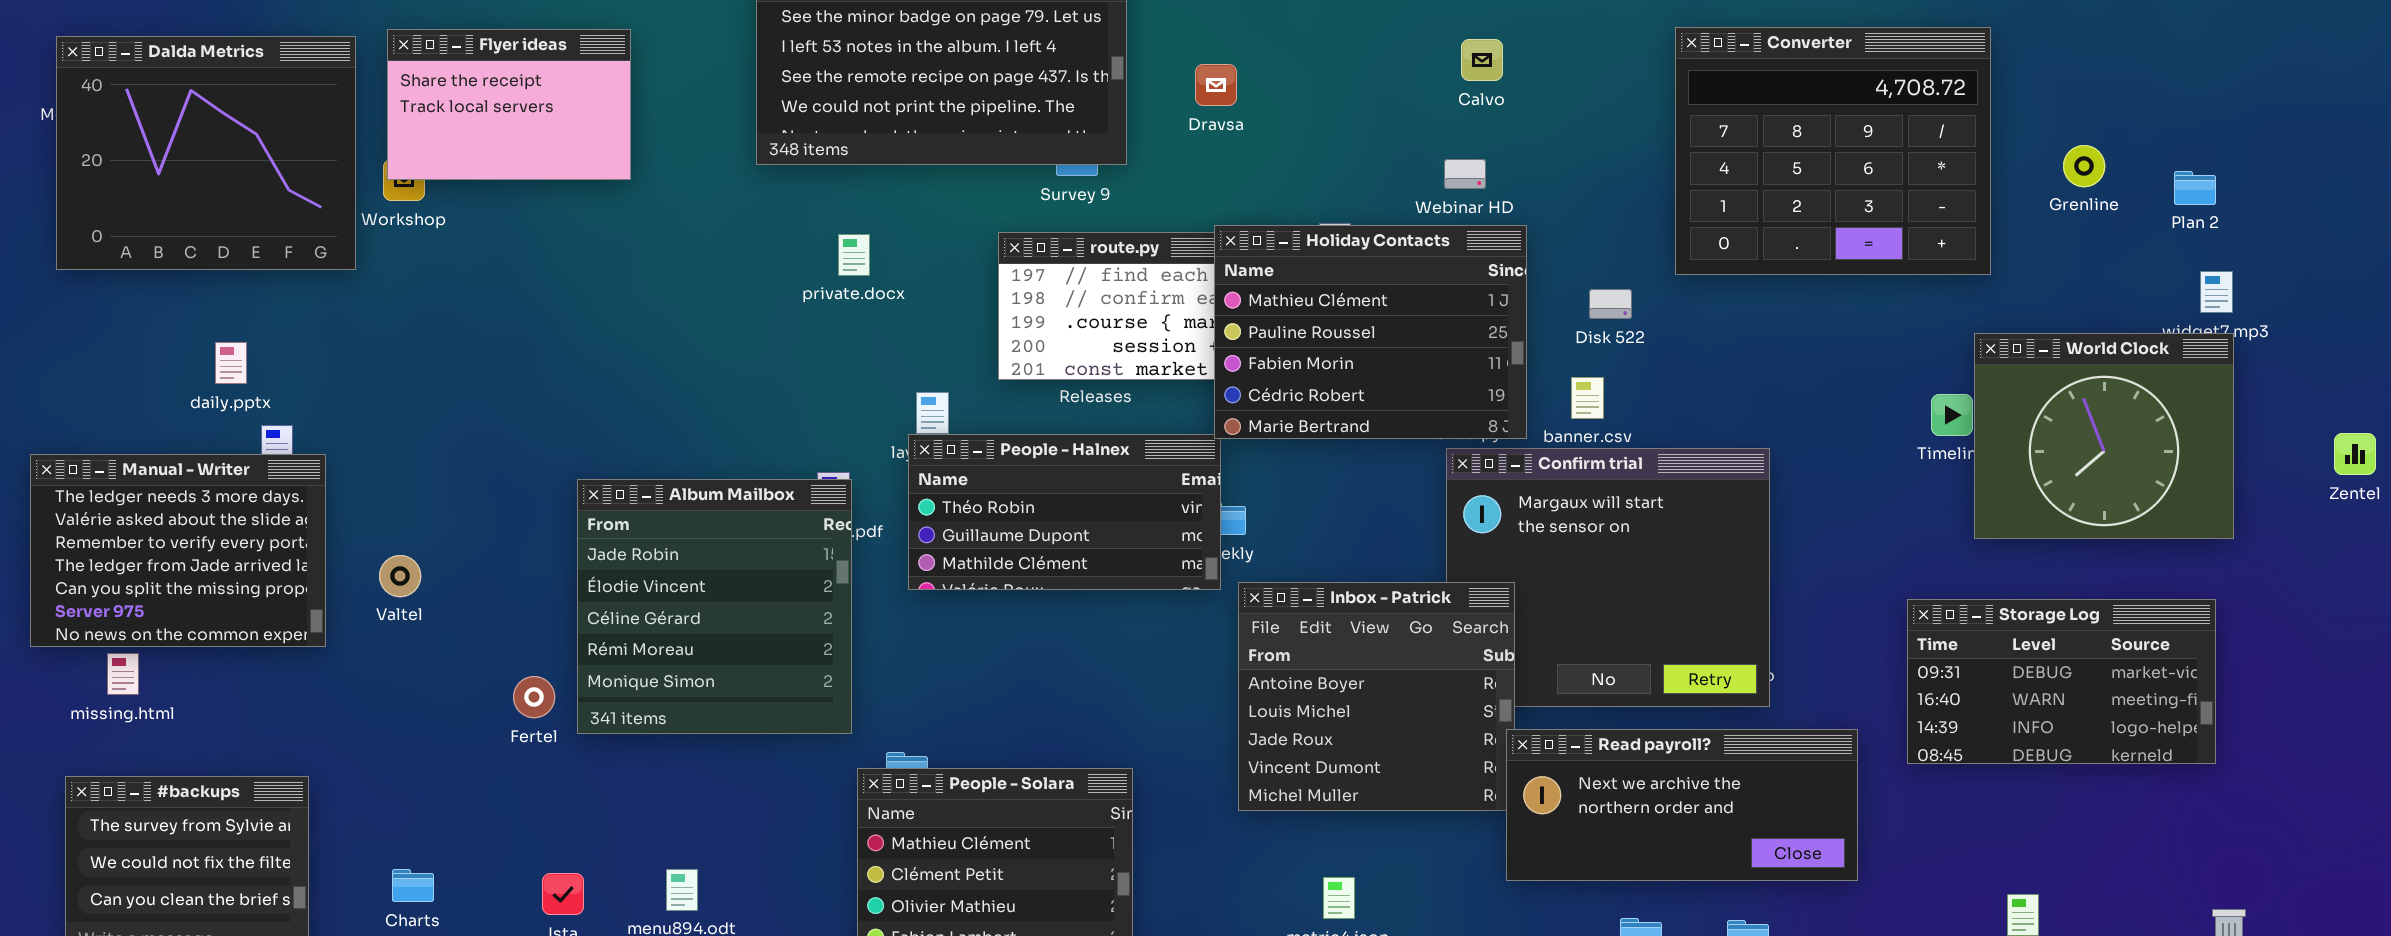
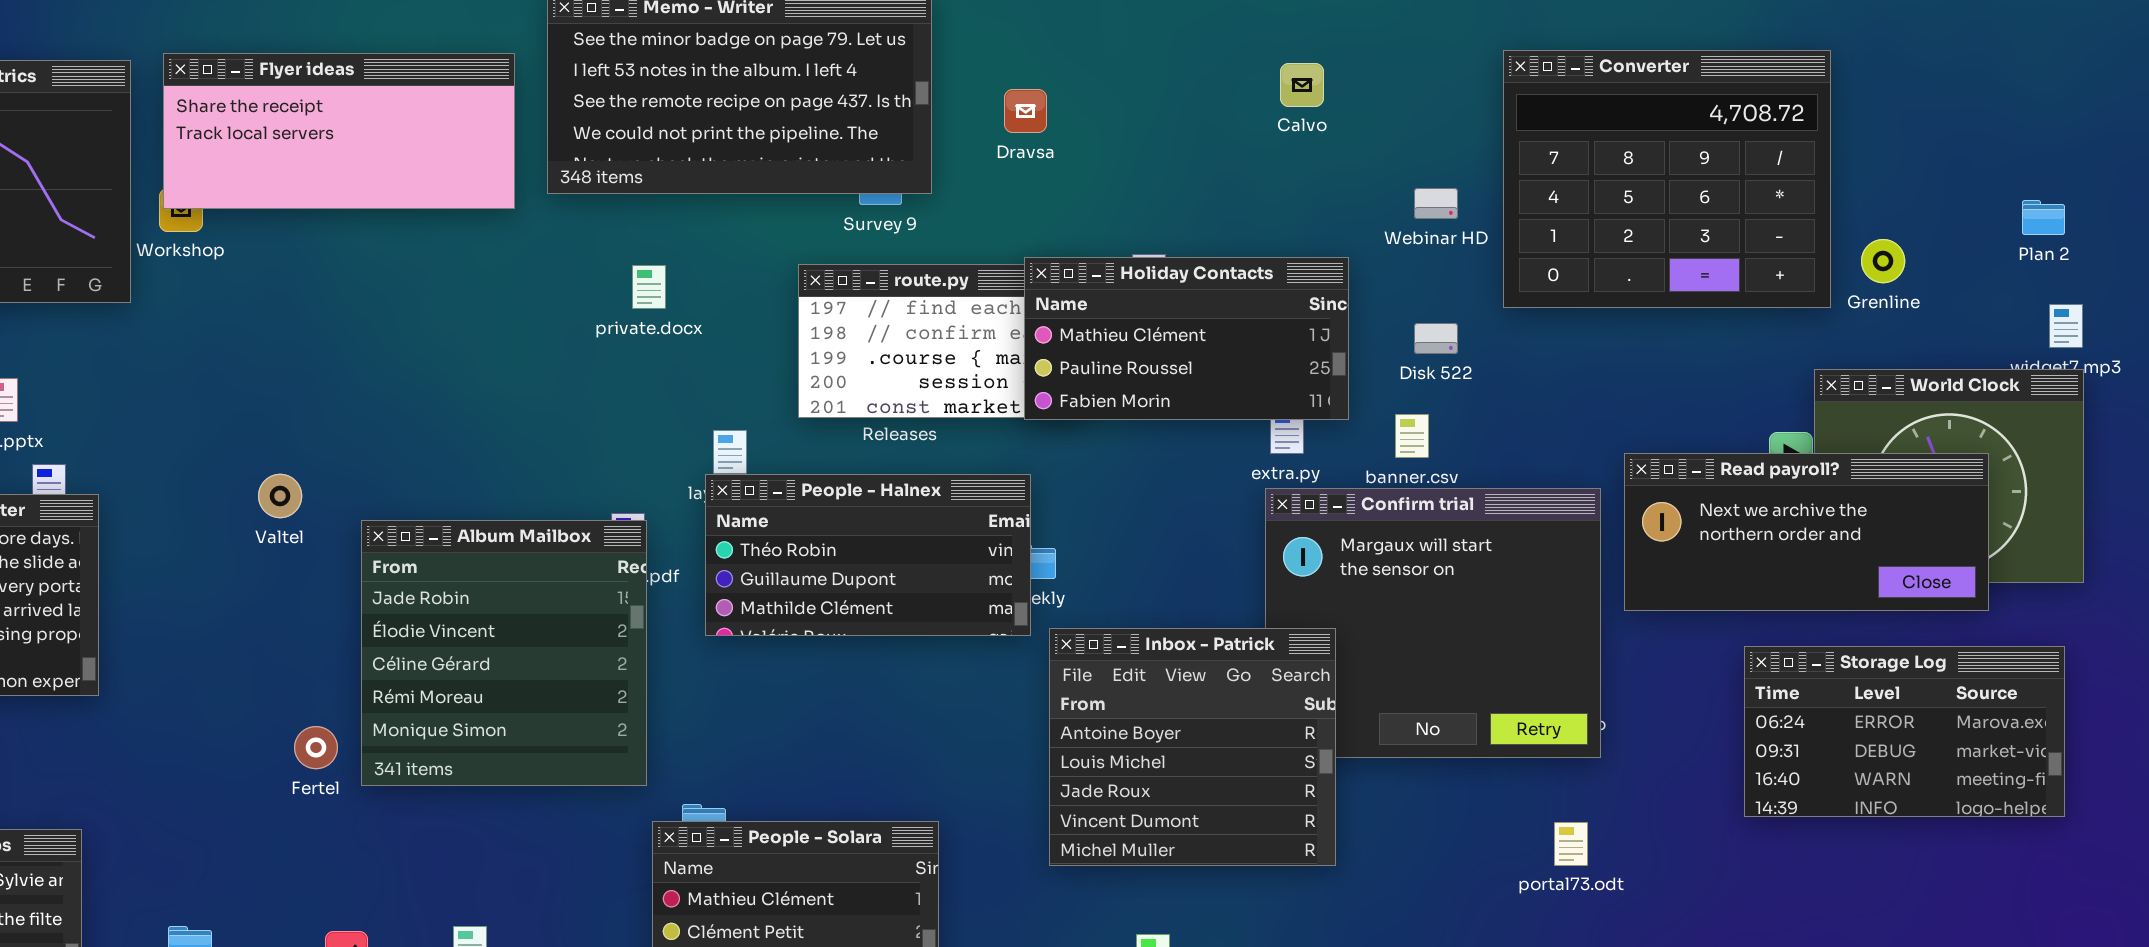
Flyer ideas: [387,29,631,180] -> [163,53,515,209], resized
Grenline: [2063,145,2105,187] -> [1861,239,1905,283], moved
Webinar HD: [1444,159,1486,189] -> [1414,188,1458,219], moved
Holiday Contacts: [1214,225,1527,439] -> [1024,257,1349,420], resized
Valtel: [379,555,421,597] -> [258,474,302,518], moved
Storage Log: [1907,599,2216,764] -> [1744,646,2065,817], scrolled up 1 row
Read payroll?: [1506,729,1858,881] -> [1624,453,1989,611], moved

